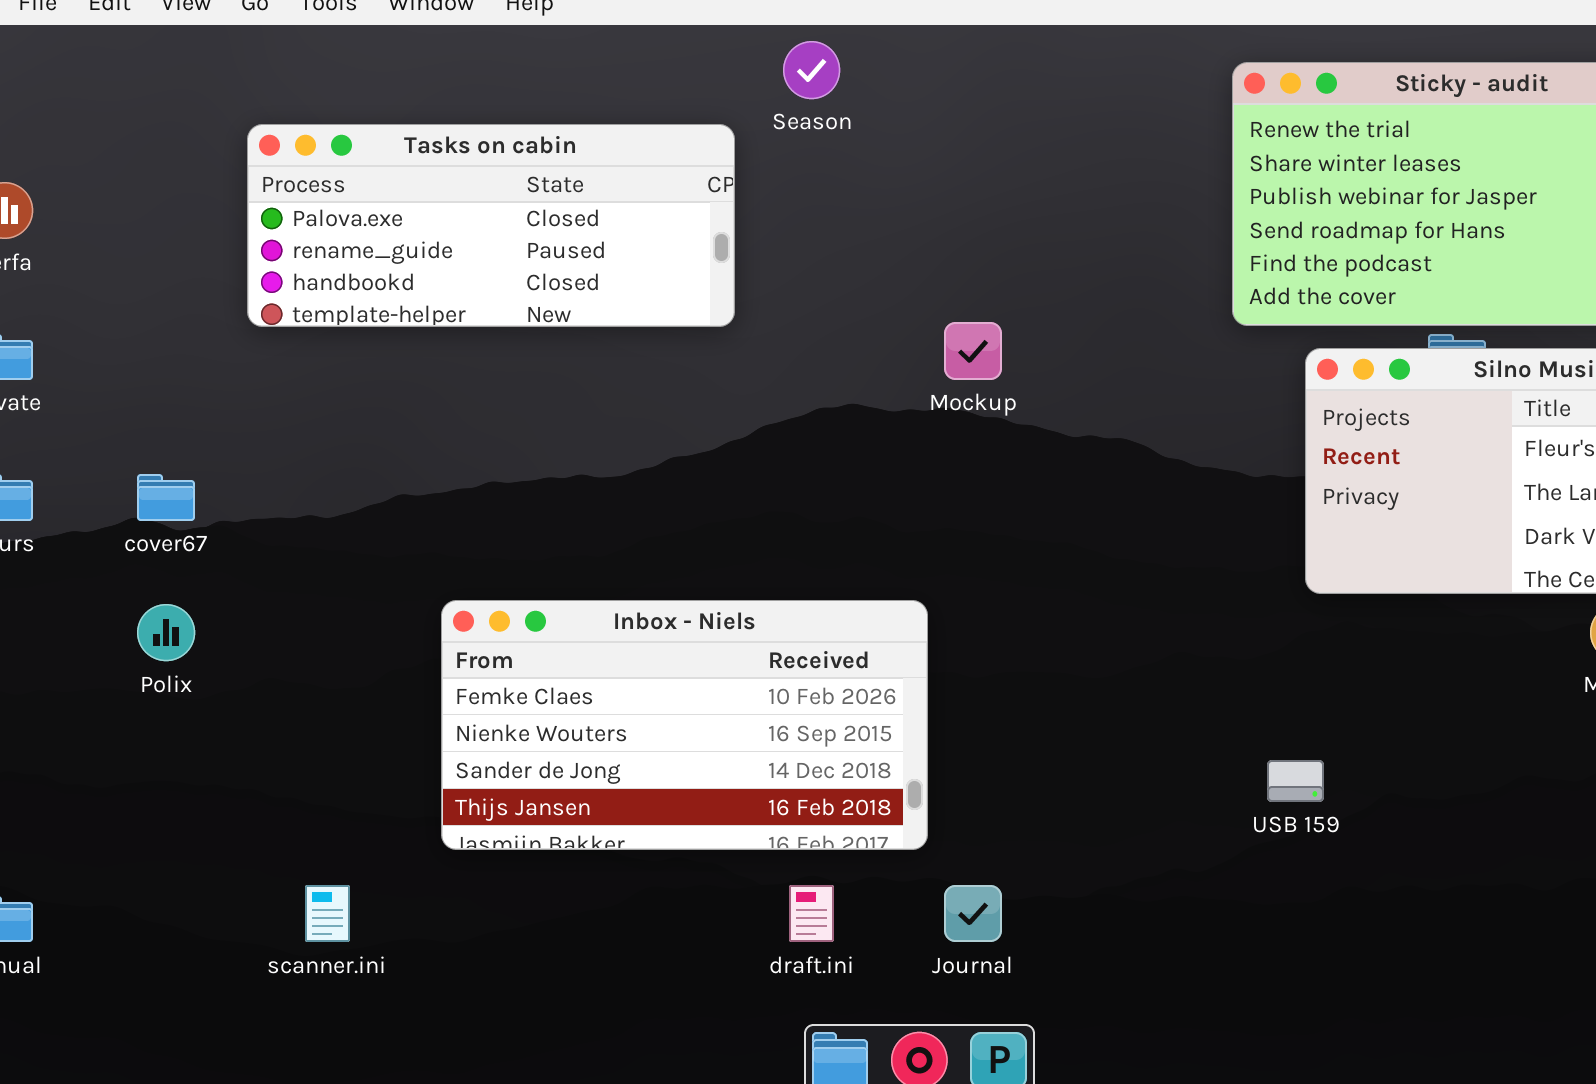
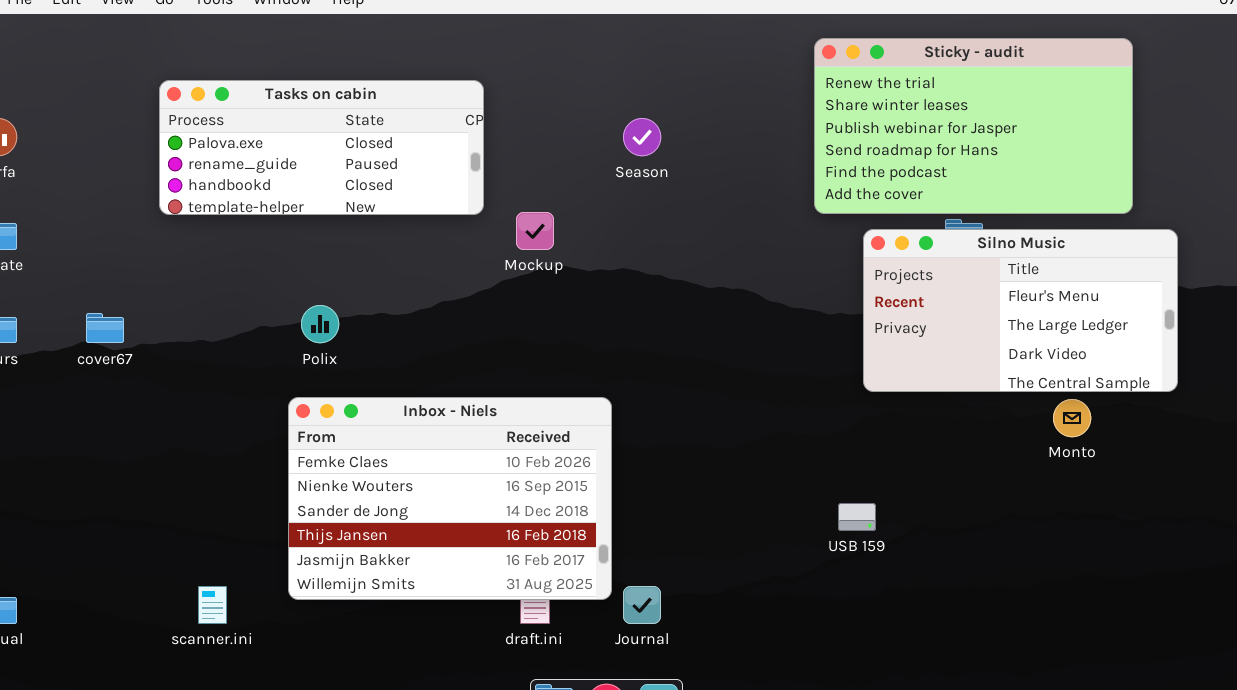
Season: [783,41,840,99] -> [623,118,661,156], moved
Mockup: [944,322,1002,380] -> [516,212,554,250], moved
Inbox - Niels: [441,600,928,850] -> [288,397,612,600], resized
Polix: [137,604,195,661] -> [301,305,339,343], moved

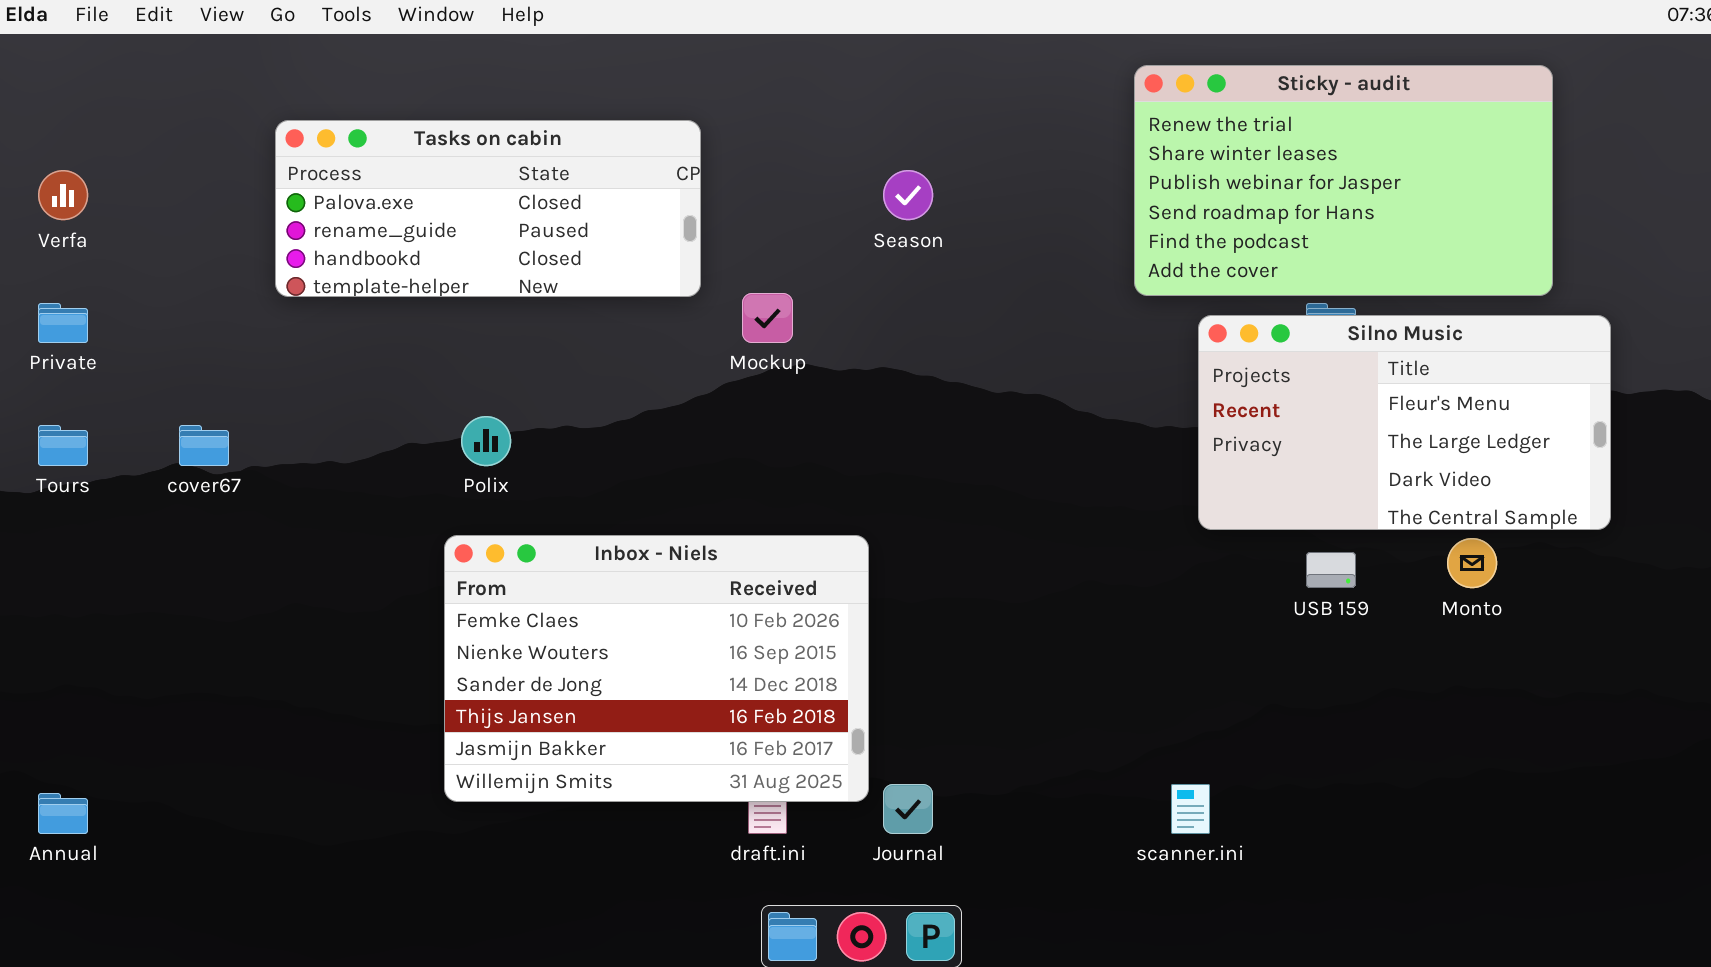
USB 159: [838,503,876,531] -> [1306,552,1356,588], moved
scanner.ini: [198,586,227,624] -> [1171,784,1210,834], moved

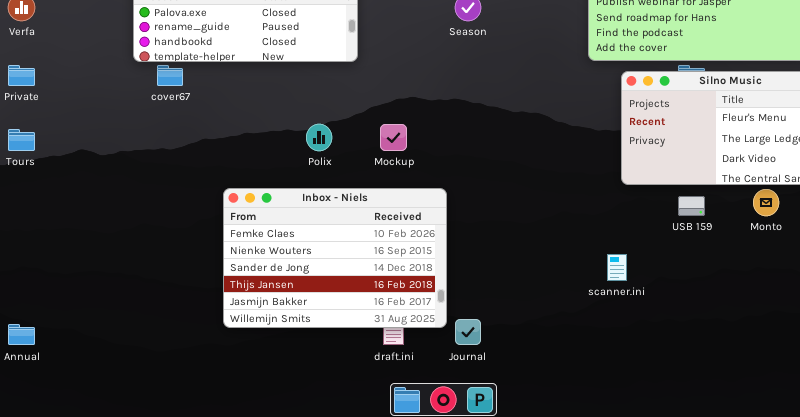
Mockup: [742,293,793,343] -> [380,124,407,151], moved
Polix: [461,416,511,466] -> [306,124,332,151], moved
cover67: [179,425,229,466] -> [157,65,183,86], moved
scanner.ini: [1171,784,1210,834] -> [607,254,627,281], moved

